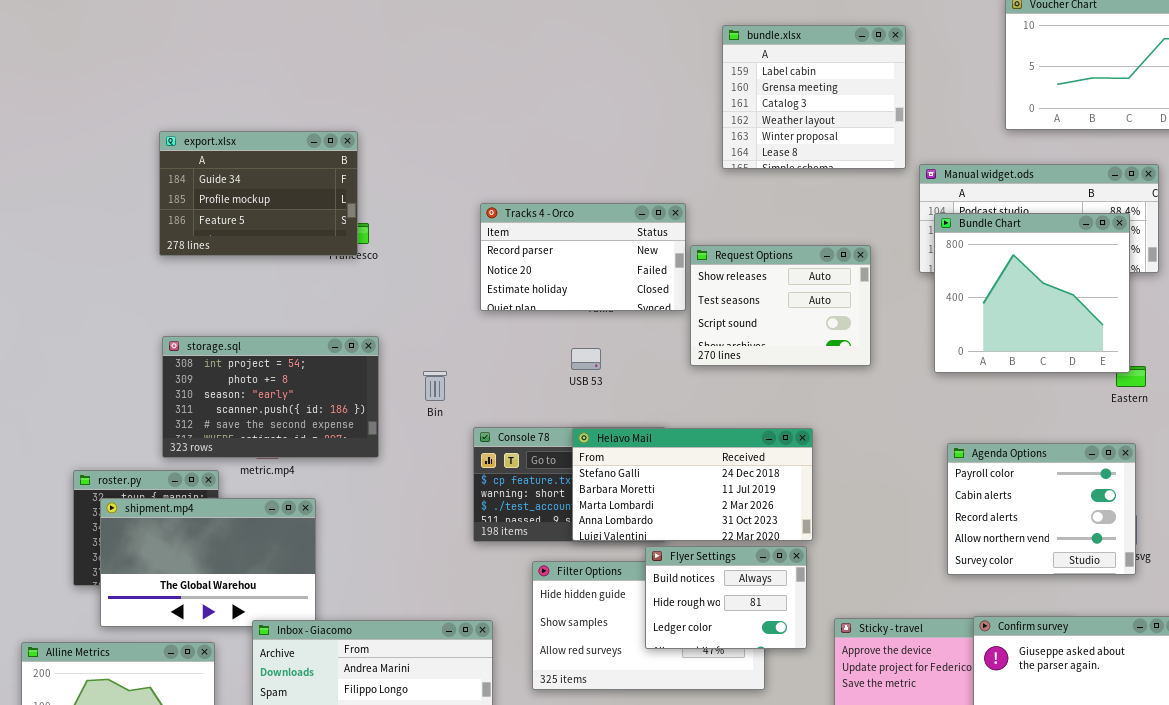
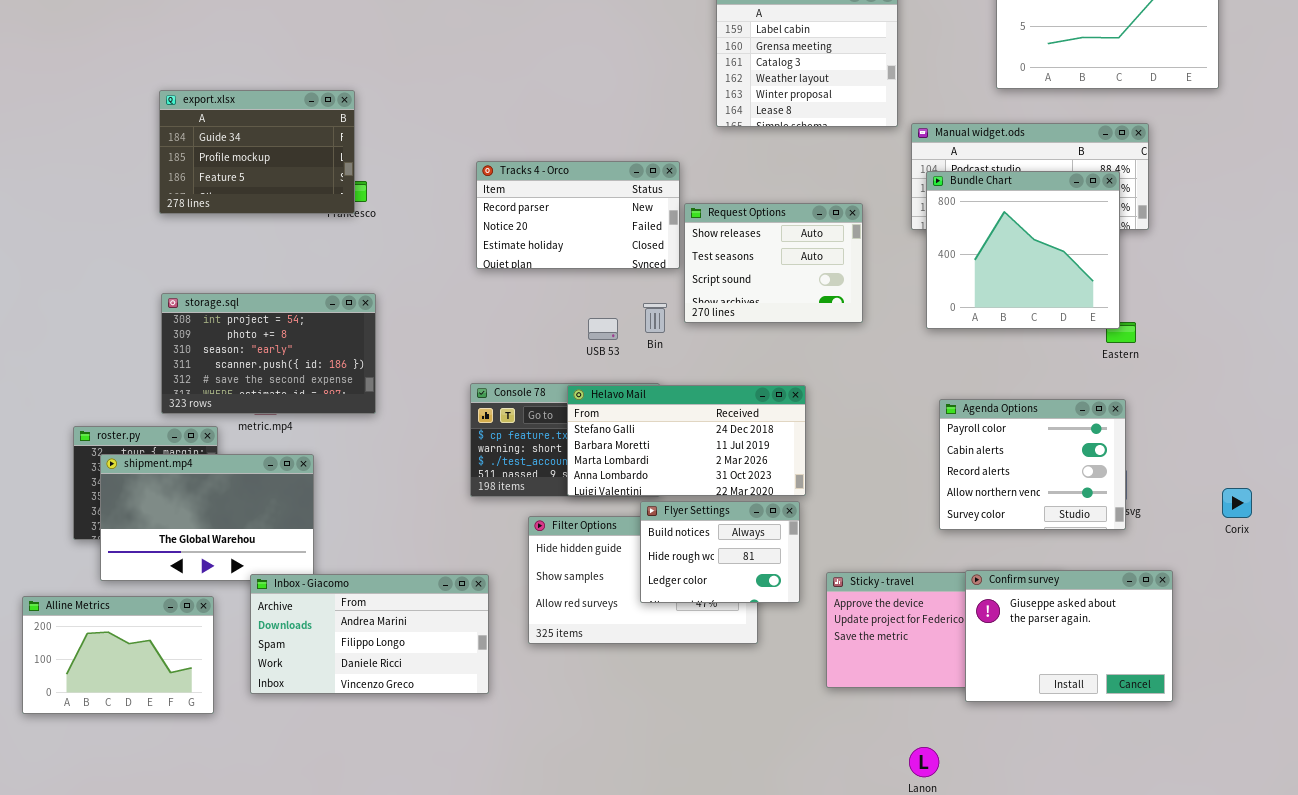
USB 53: [571,348,601,370] -> [588,318,618,340], moved
Bin: [423,371,447,401] -> [643,303,667,333], moved

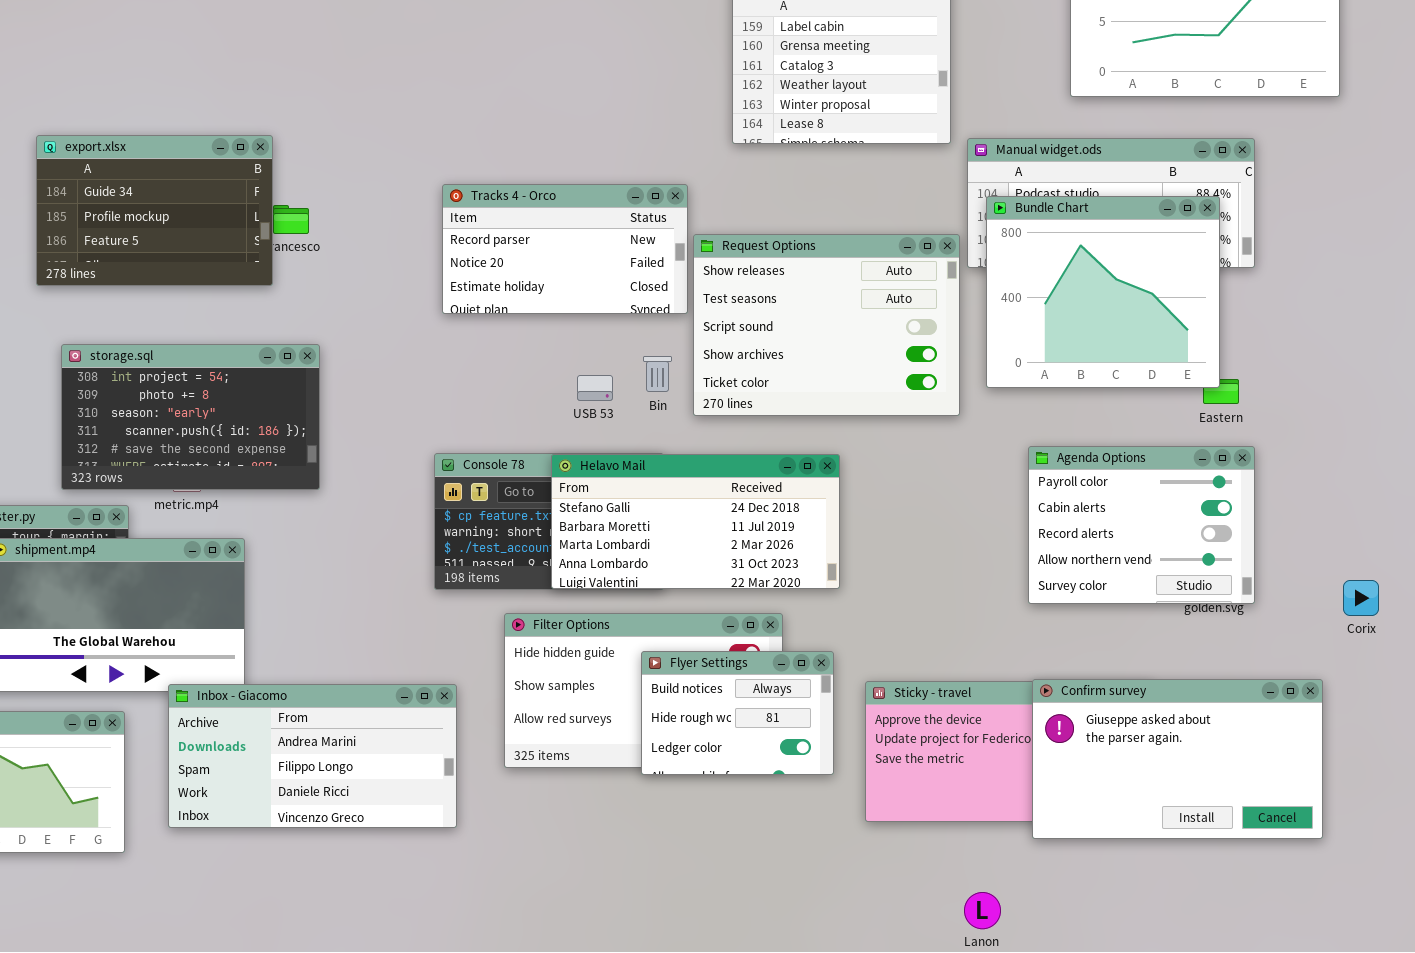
export.xlsx: [159,90,355,214] -> [36,135,273,286], moved
Request Options: [684,203,863,323] -> [693,234,960,416], resized
Agenda Options: [939,399,1126,530] -> [1028,446,1255,604], moved
Flyer Settings: [640,501,800,603] -> [641,651,834,775], moved
Confirm survey: [965,570,1173,702] -> [1032,679,1323,839], resized

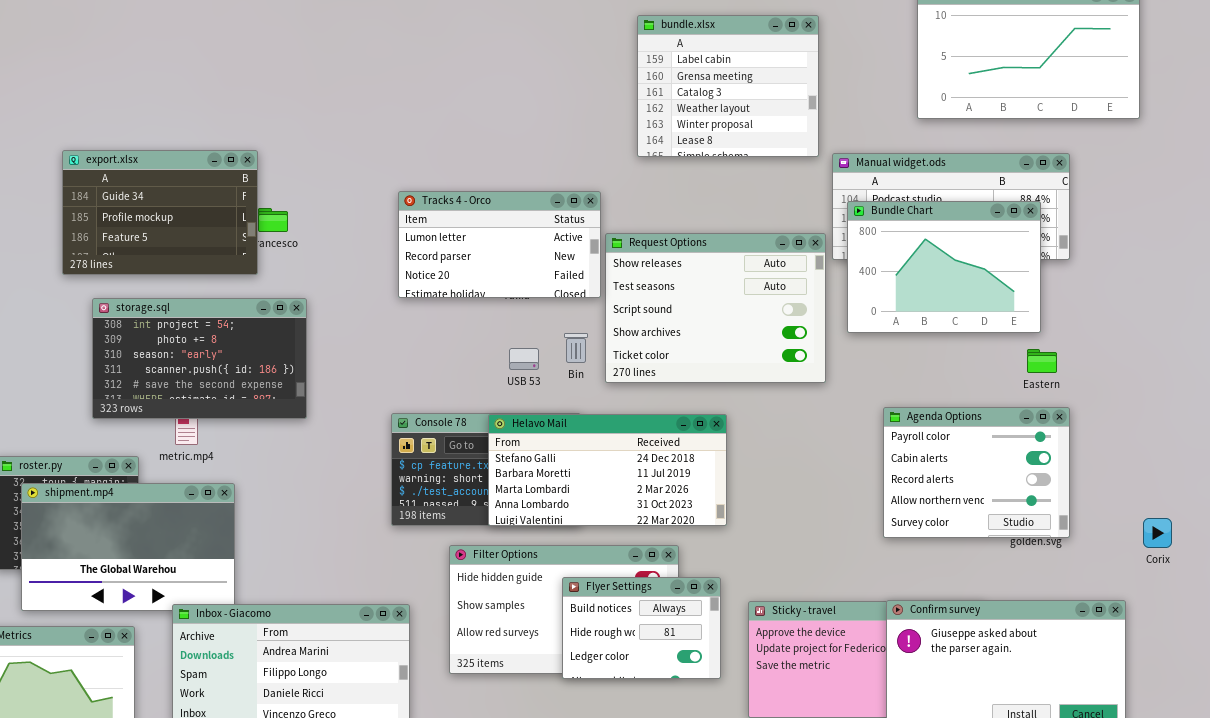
Tracks 4 - Orco: [442,184,688,314] -> [398,191,601,298], scrolled up 1 row
Bundle Chart: [986,196,1220,388] -> [847,201,1041,333], resized
storage.sql: [61,344,320,490] -> [92,298,307,419], moved

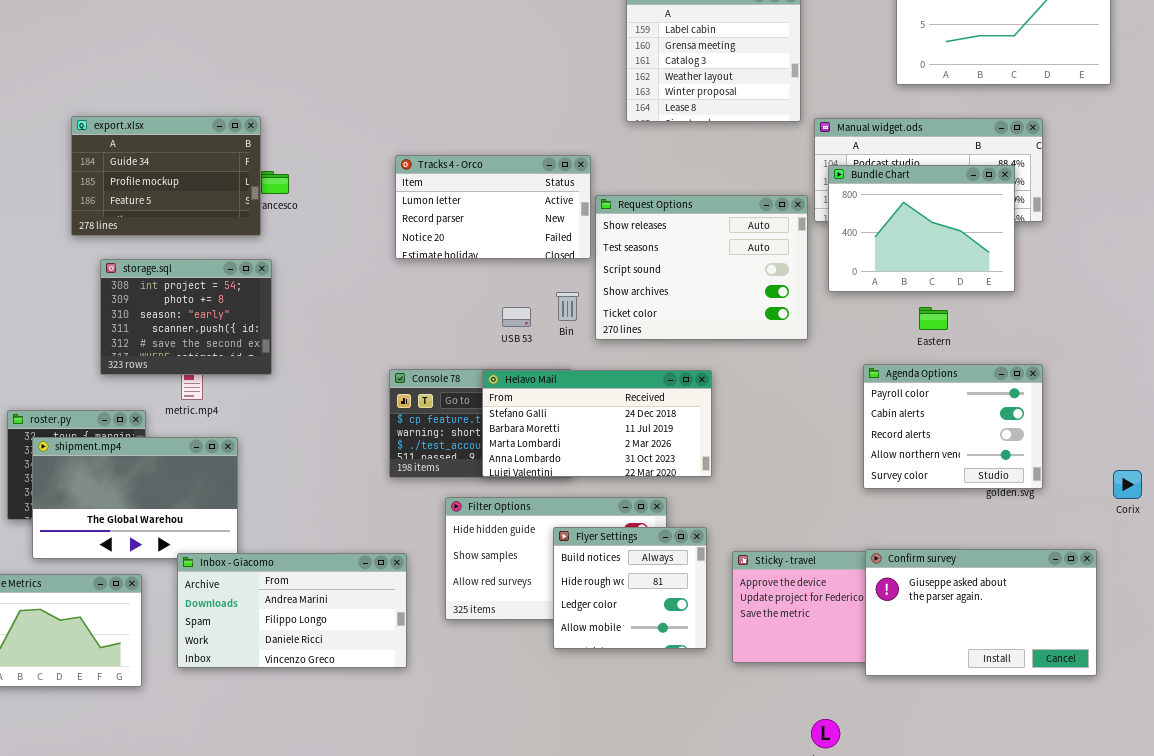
storage.sql: [92,298,307,419] -> [100,259,272,375], resized
Eastern: [1027,349,1057,373] -> [919,307,948,330], moved
Flyer Settings: [562,577,721,679] -> [553,527,707,649], resized

